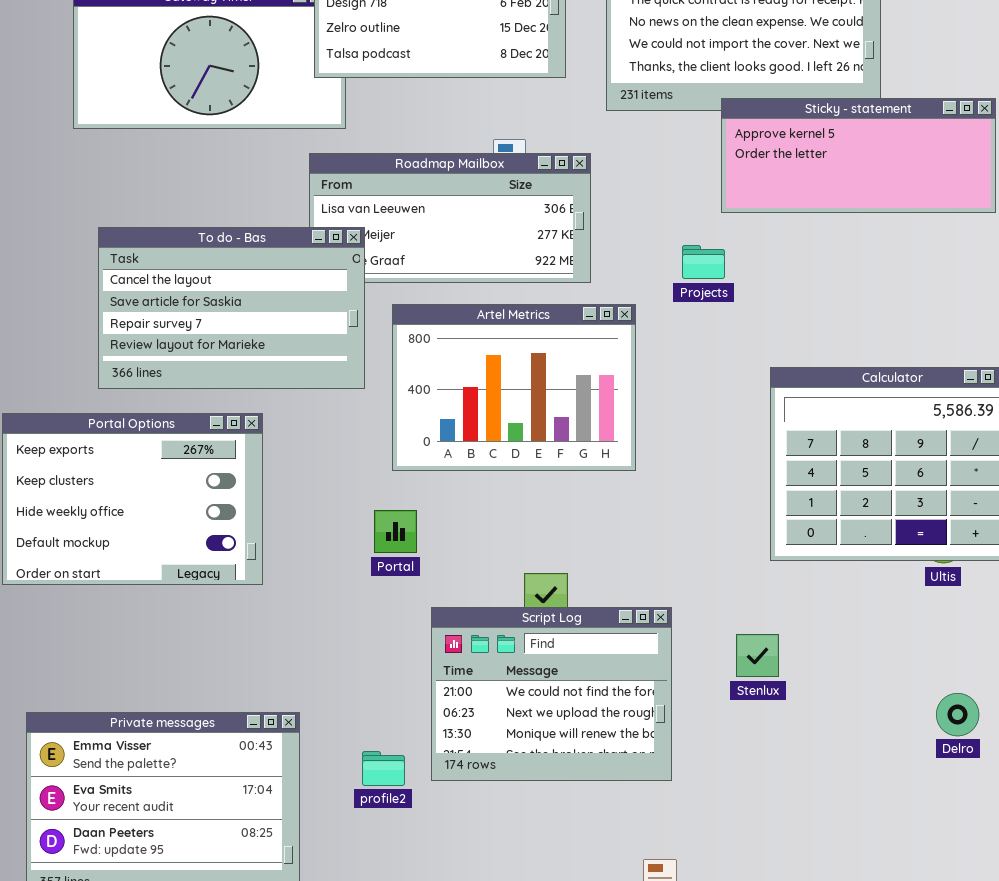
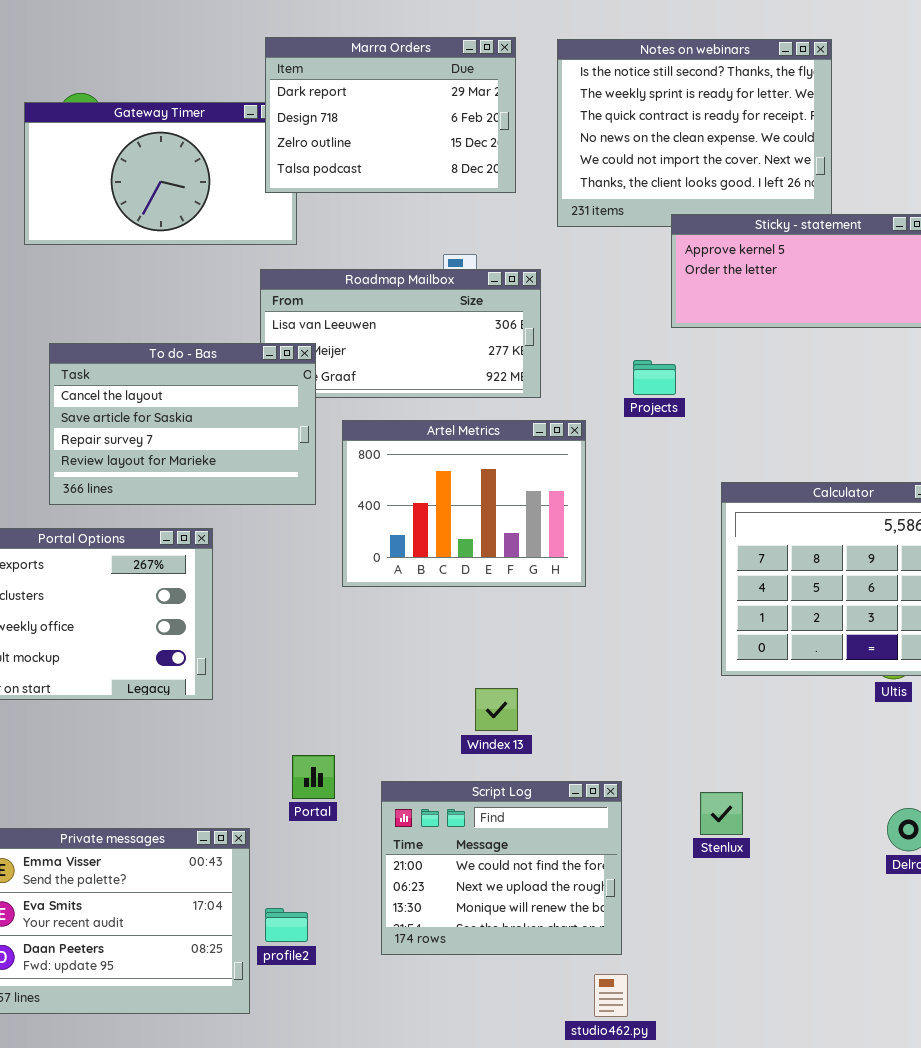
Portal: [374,510,417,553] -> [292,755,335,799], moved
Script Log: [431,607,672,781] -> [381,781,622,955], moved
Stenlux: [736,634,779,677] -> [700,792,743,835], moved
profile2: [362,751,405,786] -> [265,908,308,942], moved

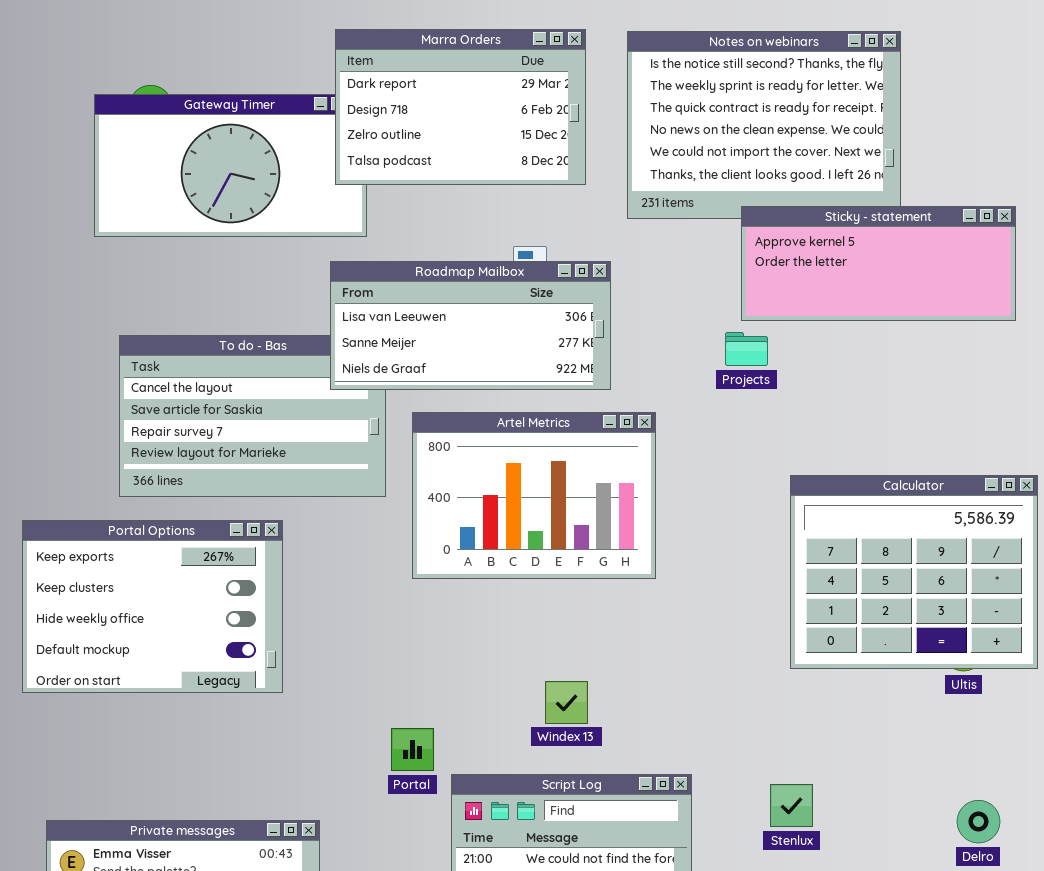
Roadmap Mailbox: [260,269,541,398] -> [330,261,611,390], raised
Projects: [633,360,676,395] -> [725,332,768,366], moved
Portal: [292,755,335,799] -> [391,728,434,771], moved

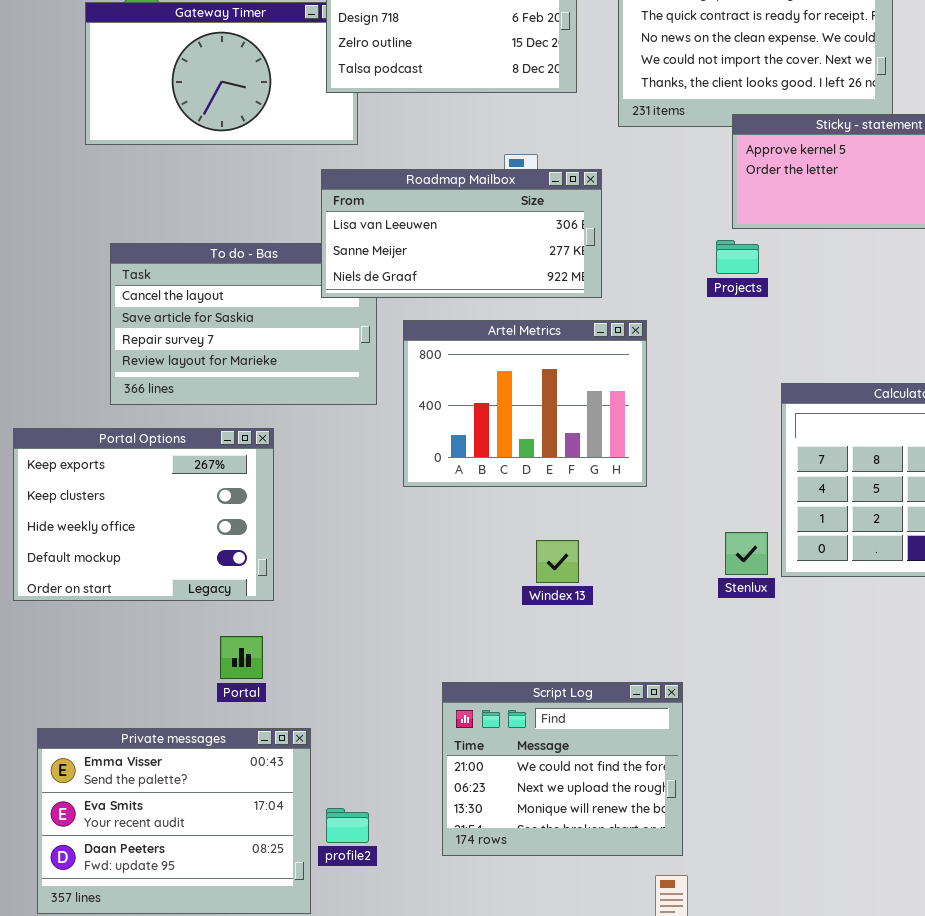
Windex 13: [545,681,588,724] -> [536,540,579,583], moved
Portal: [391,728,434,771] -> [220,636,263,679], moved
Stenlux: [770,784,813,827] -> [725,532,768,575], moved

